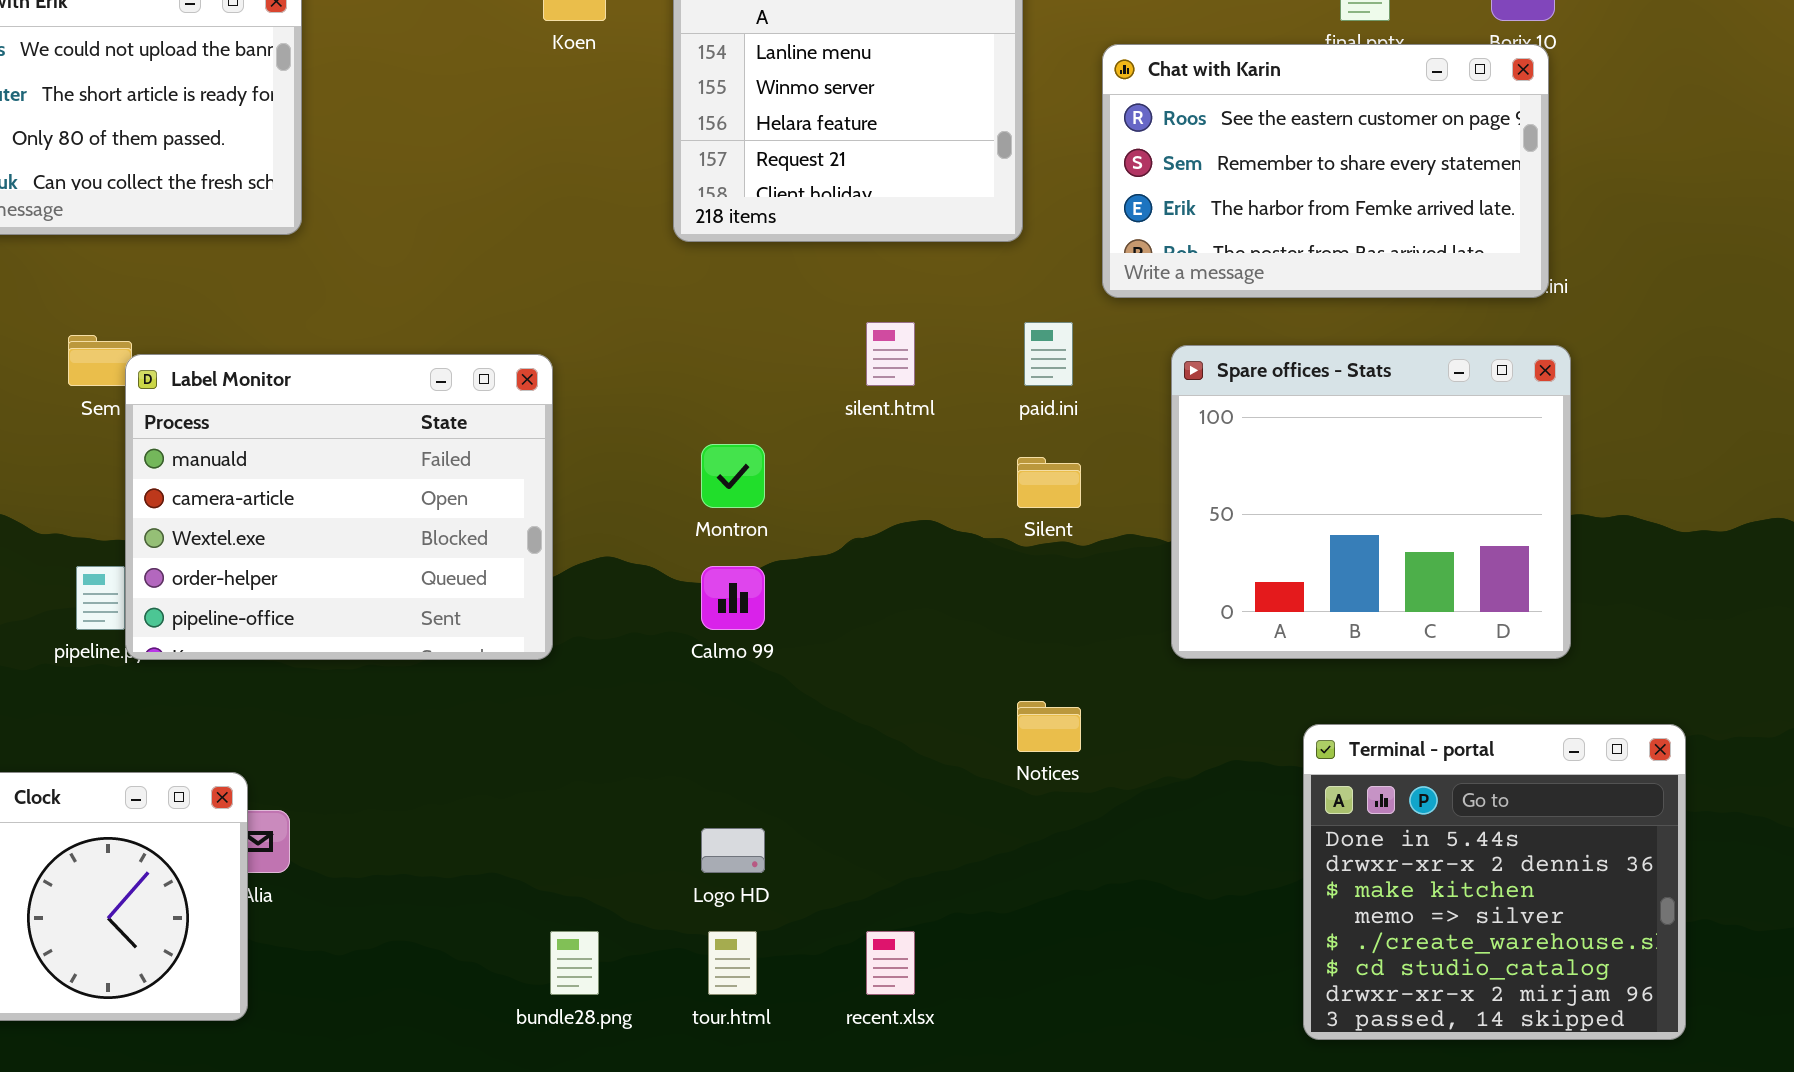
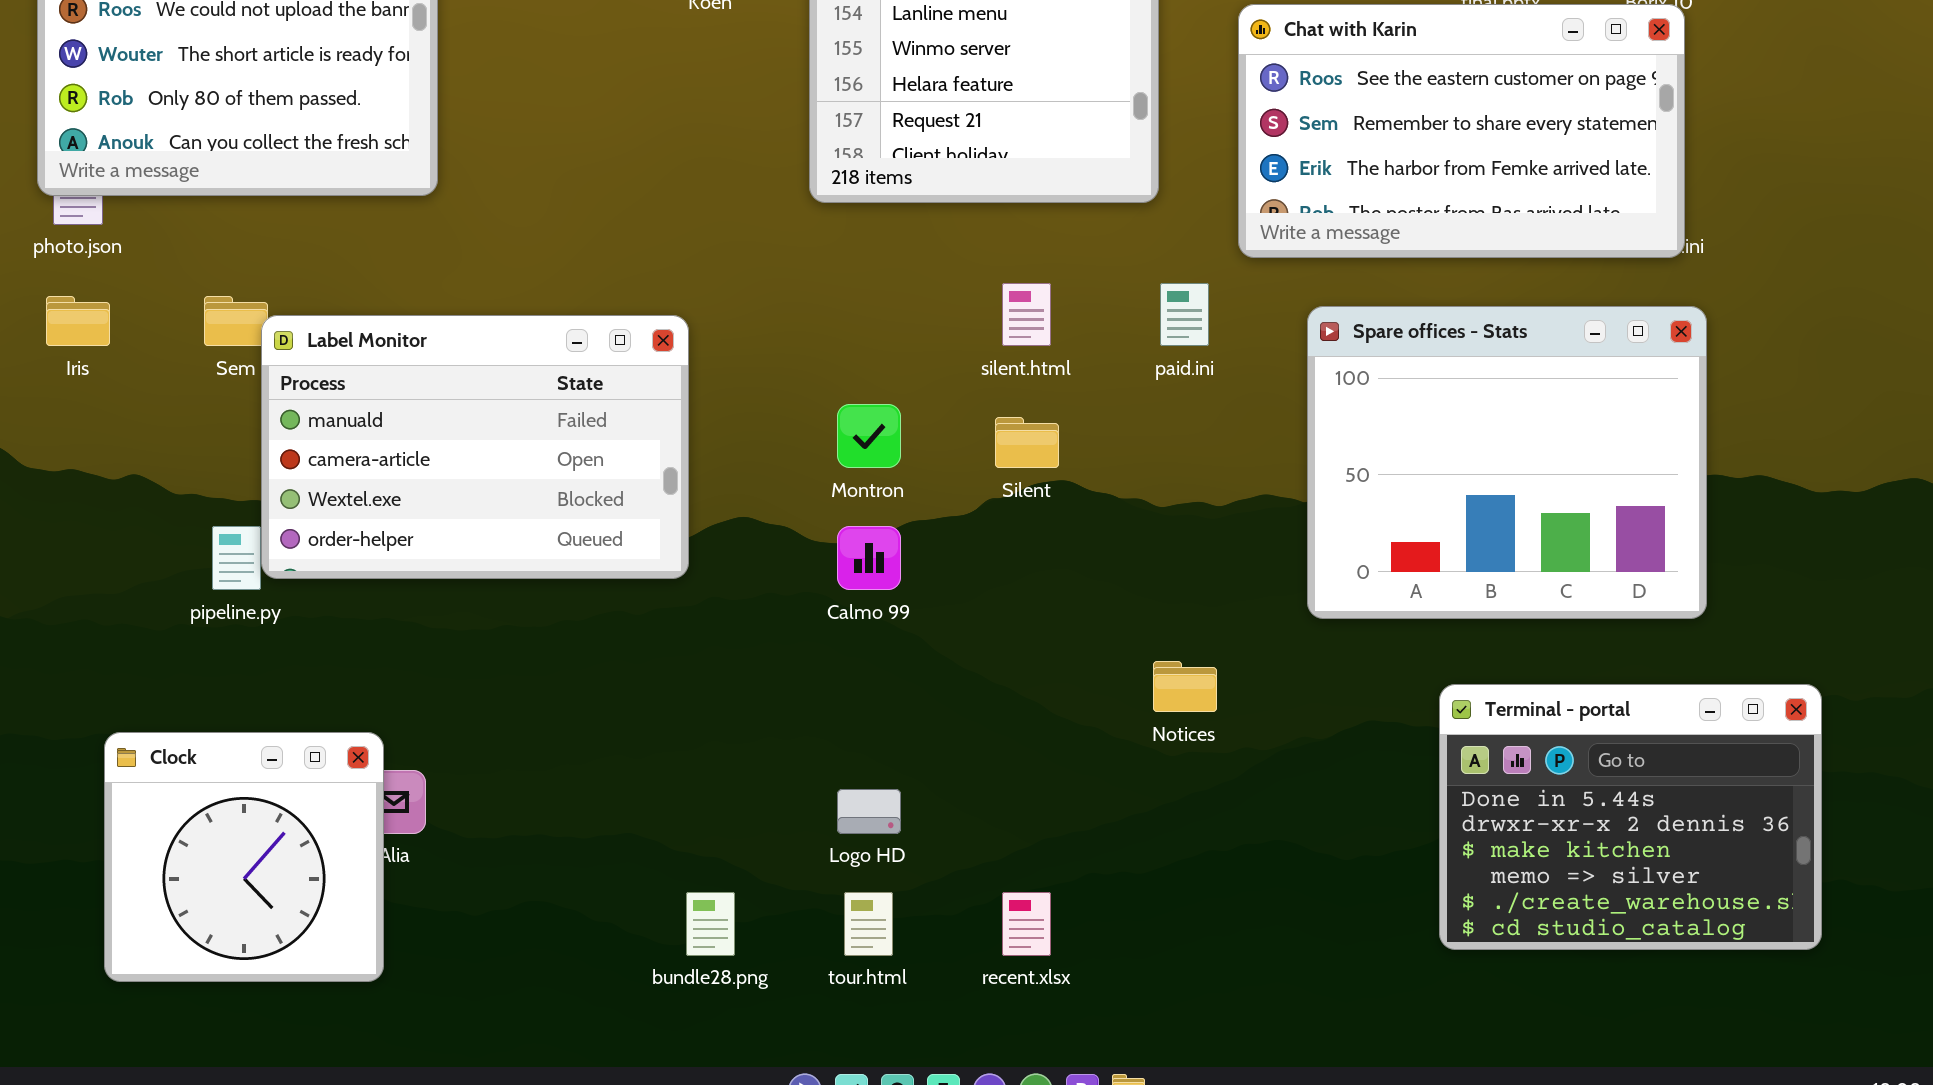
Label Monitor: [125,354,553,660] -> [261,315,689,579], resized
Silent: [1017,457,1081,508] -> [995,417,1059,468], moved
Terminal - portal: [1303,724,1686,1040] -> [1439,684,1822,950], resized

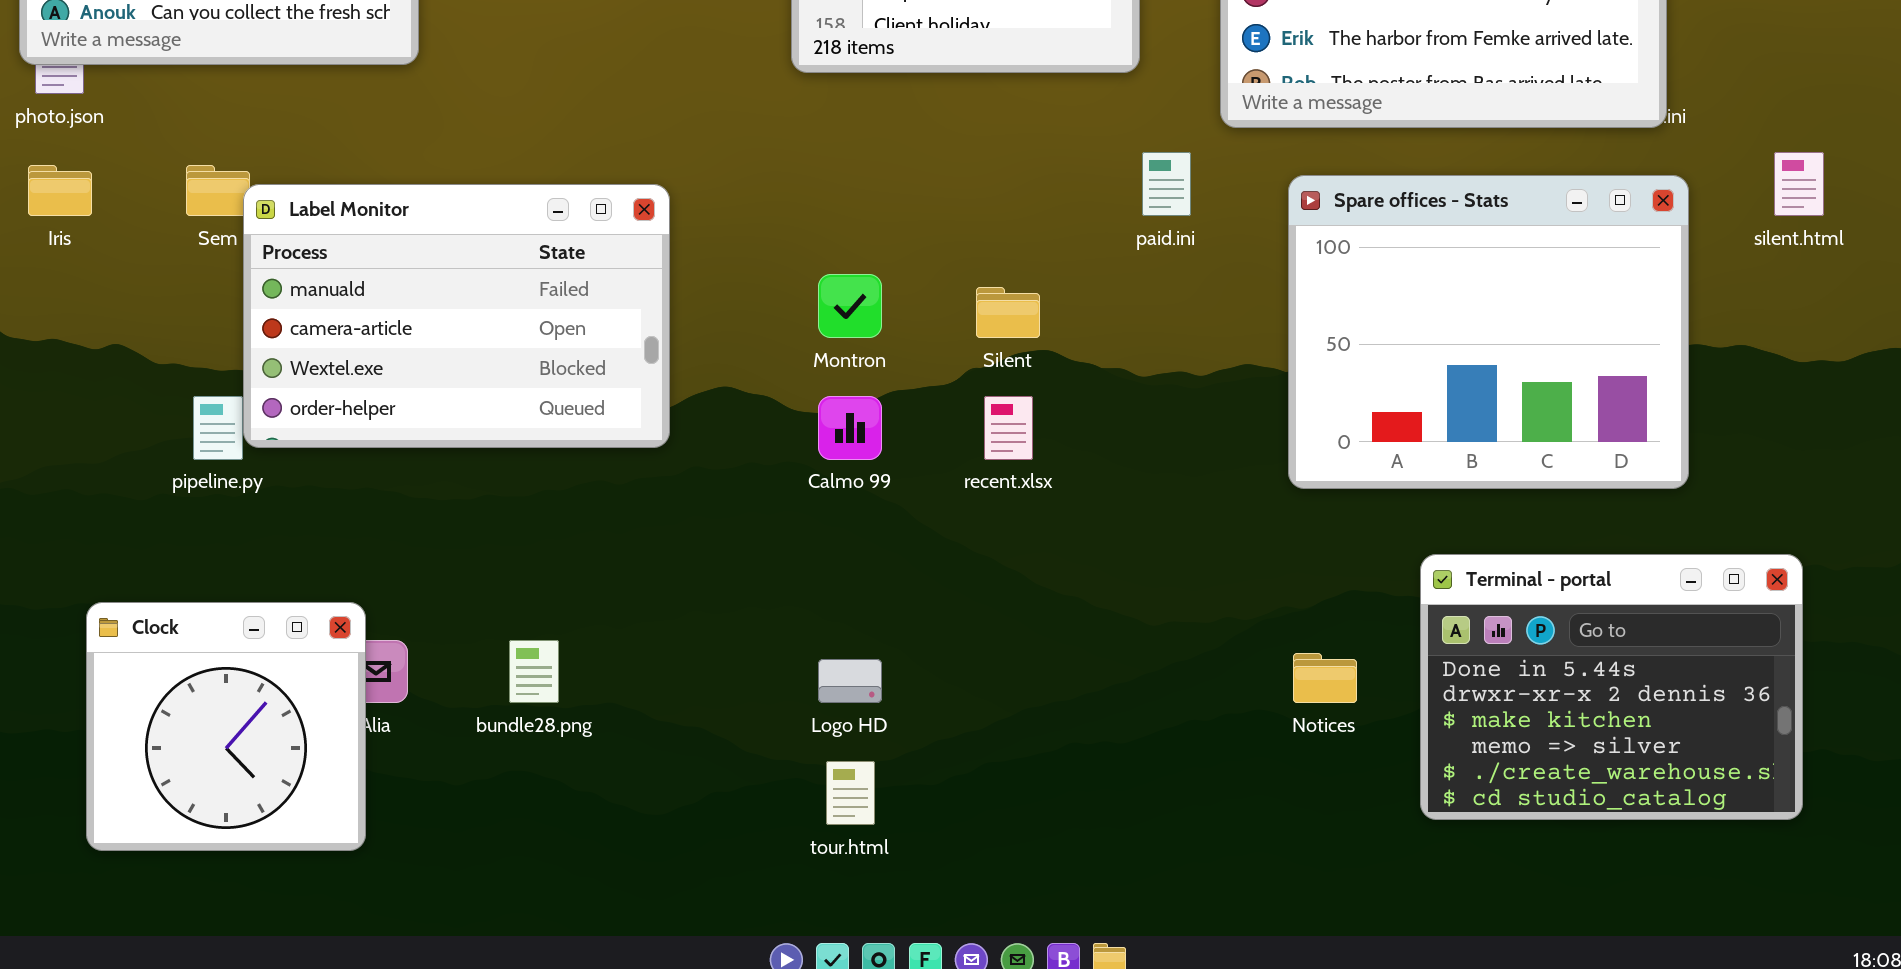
silent.html: [1002,283,1051,346] -> [1774,152,1824,216], moved
Notices: [1153,661,1217,712] -> [1293,653,1357,703], moved
bundle28.png: [686,892,735,956] -> [509,640,559,703], moved
recent.xlsx: [1002,892,1051,956] -> [984,396,1033,460], moved

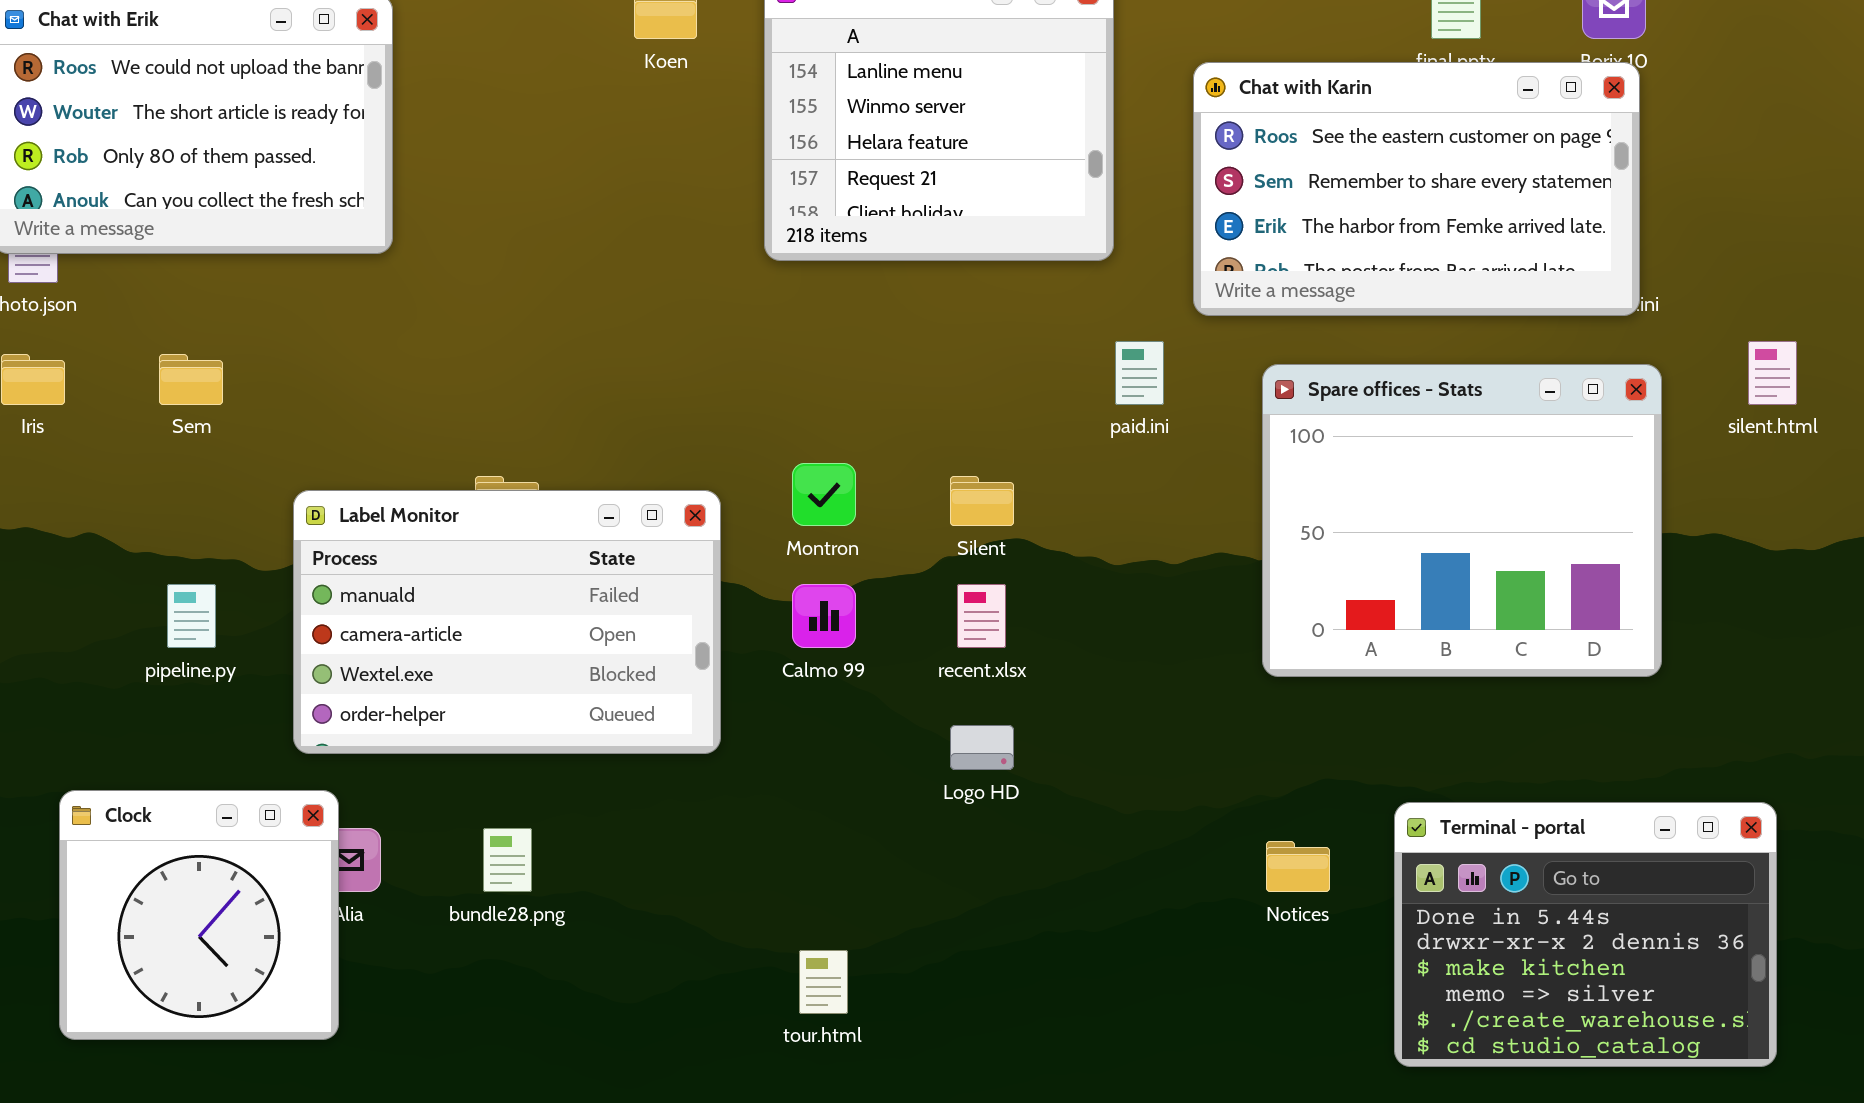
Label Monitor: [243,184,670,448] -> [293,490,721,754], moved
Terminal - portal: [1420,554,1803,820] -> [1394,802,1777,1067], moved
Logo HD: [818,659,882,703] -> [950,725,1014,770], moved

